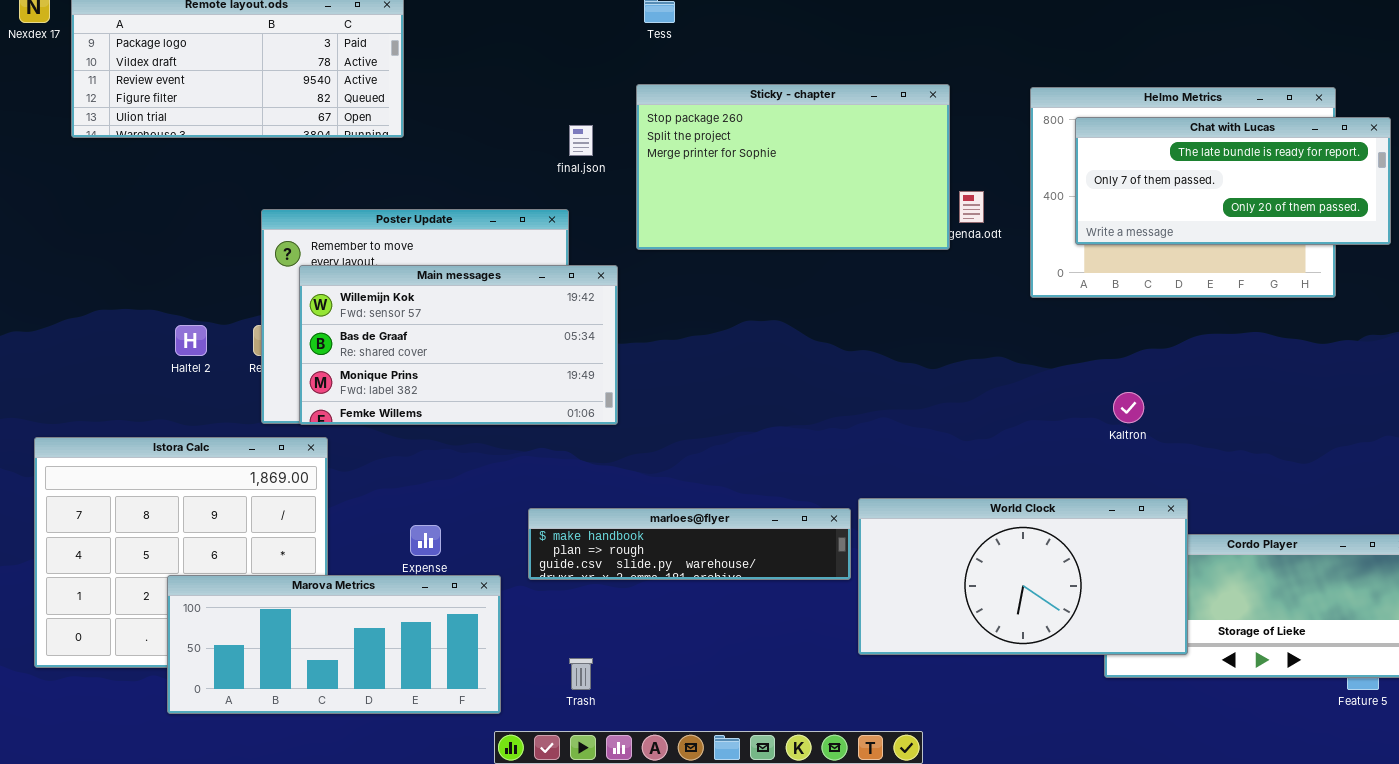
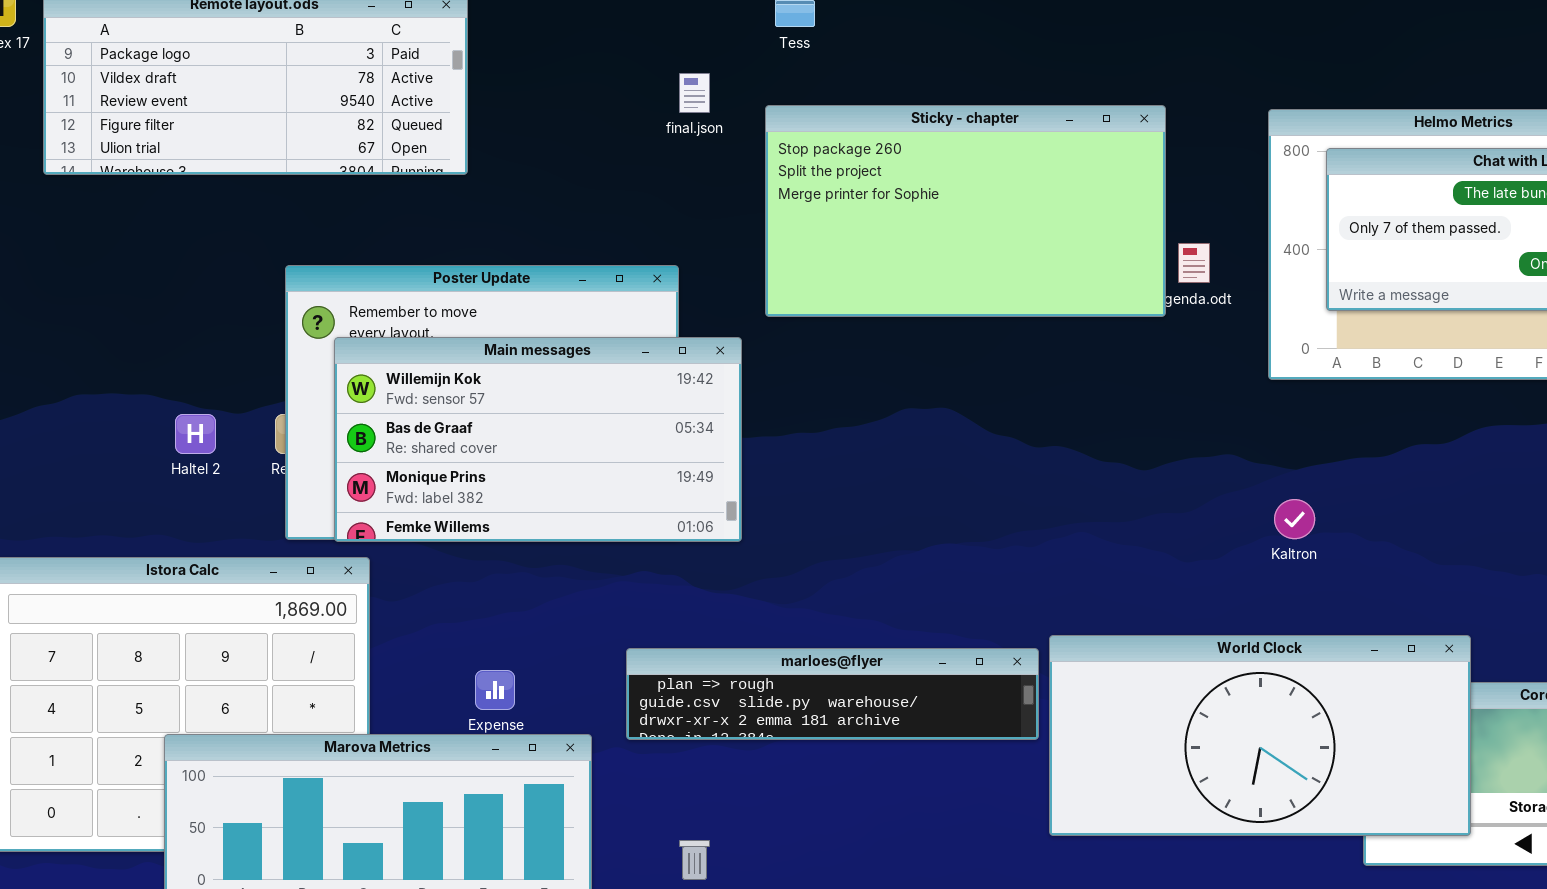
final.json: [569,125,593,156] -> [679,73,710,113], moved
Kaltron: [1113,392,1144,423] -> [1274,499,1315,539], moved
marloes@flyer: [528,508,851,580] -> [626,648,1039,740], scrolled down 1 row

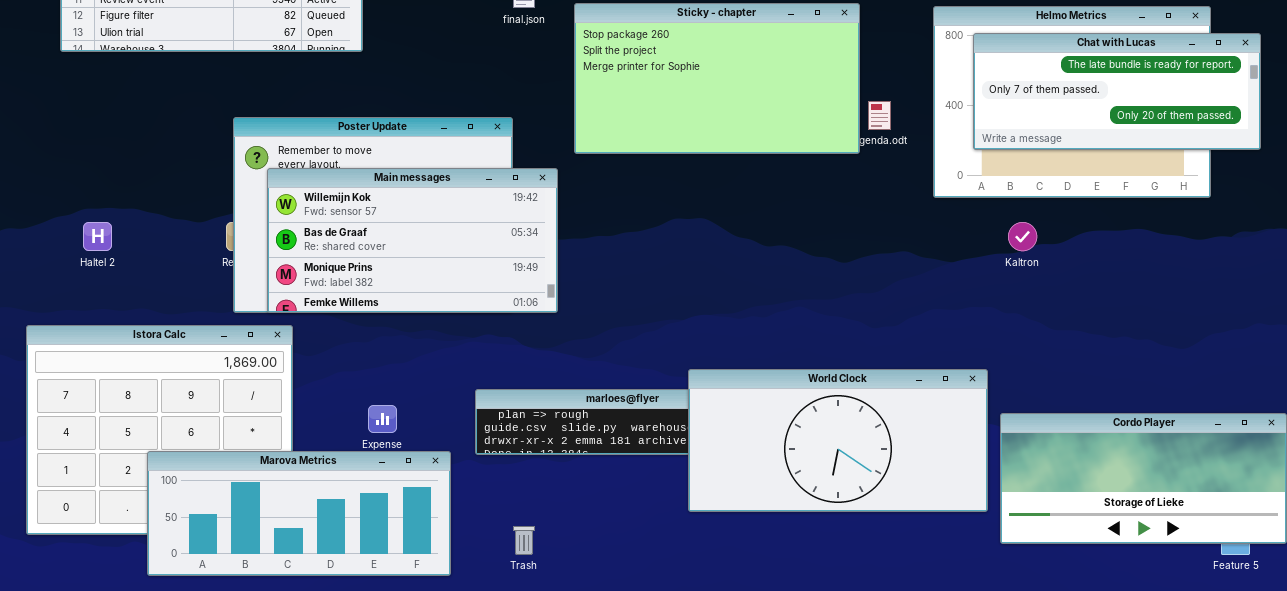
Haltel 2: [175,414,216,454] -> [83,222,112,251], moved
Kaltron: [1274,499,1315,539] -> [1008,222,1037,251], moved
World Clock: [1049,635,1471,836] -> [688,369,988,512], moved

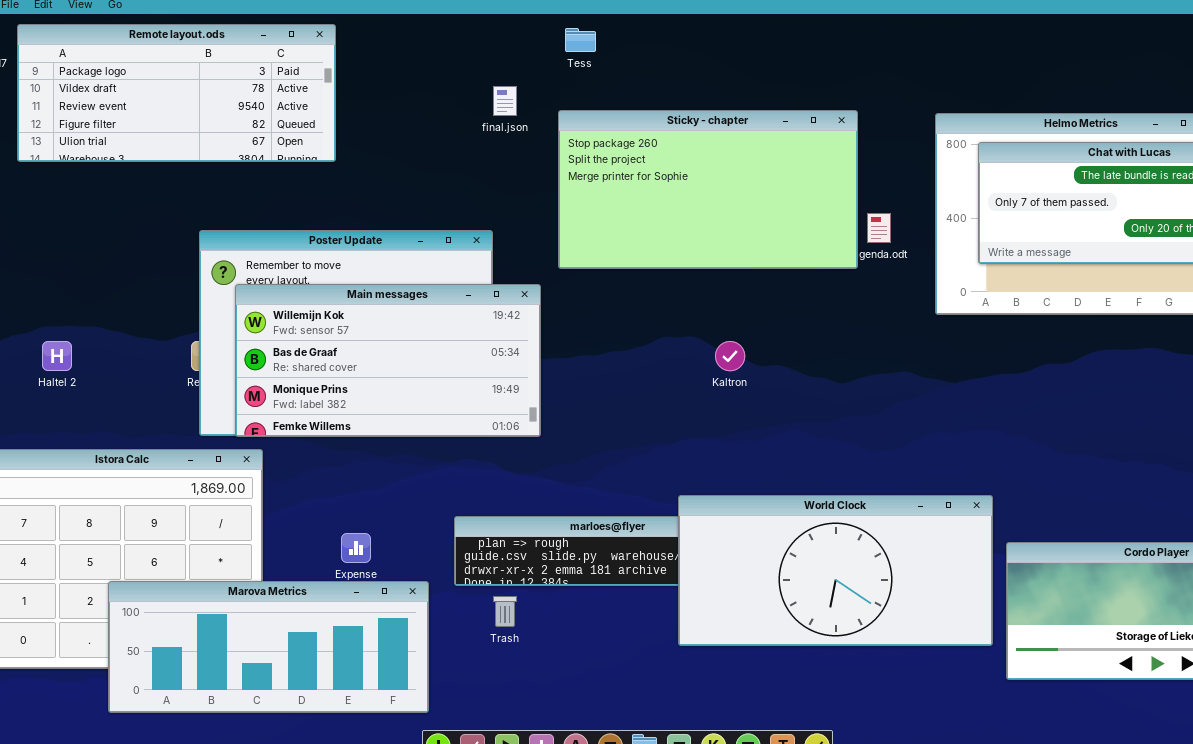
Kaltron: [1008,222,1037,251] -> [715,341,745,371], moved
Trash: [513,526,535,555] -> [493,596,517,627], moved

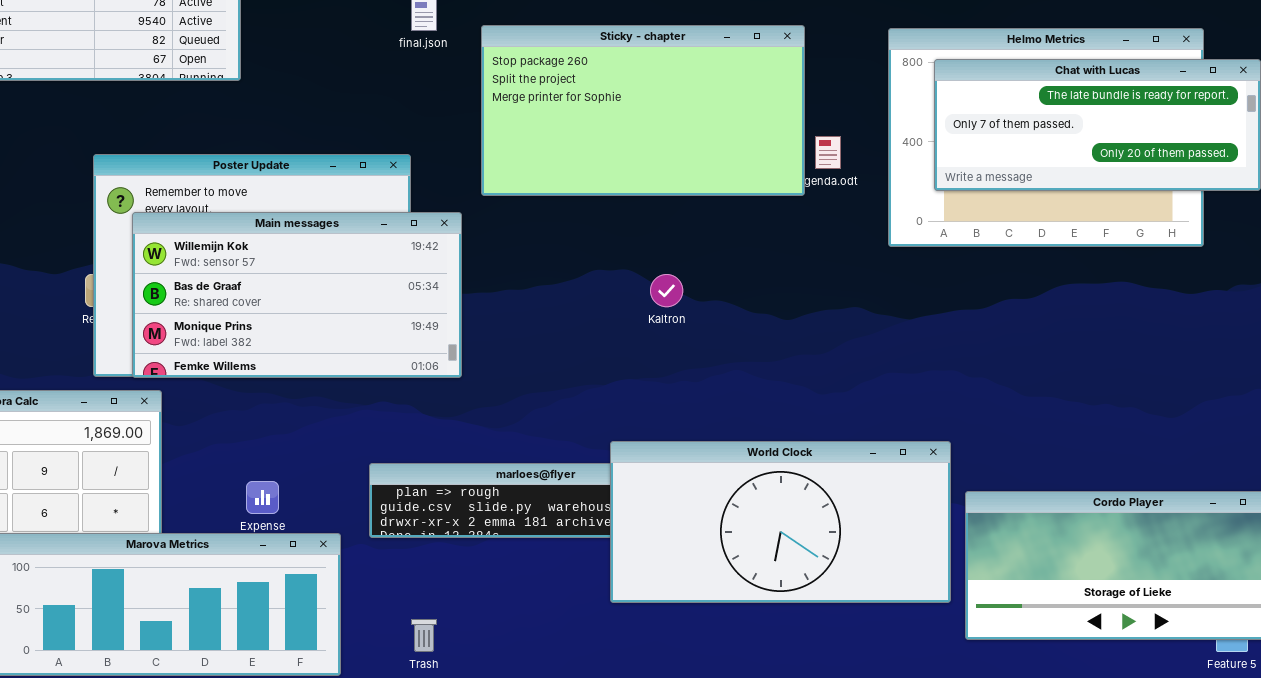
Trash: [493,596,517,627] -> [411,619,437,652], moved

